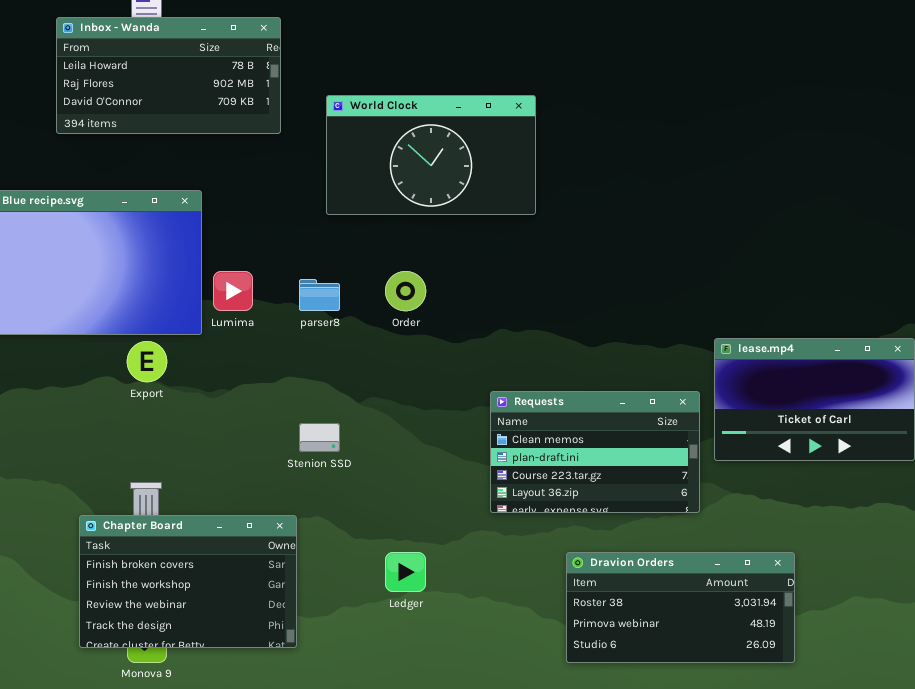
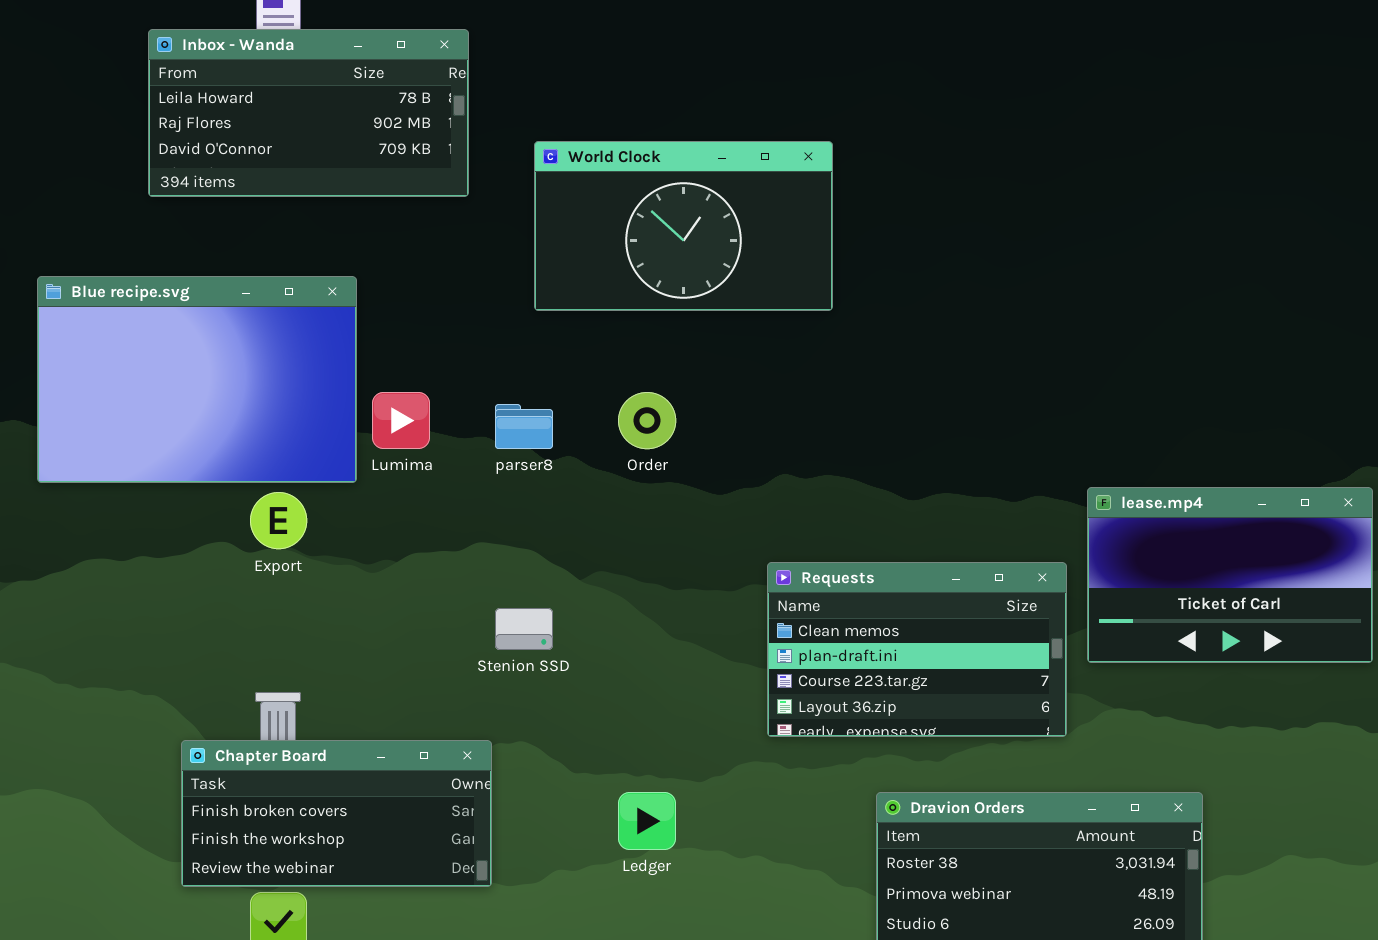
Chapter Board: [79,515,297,648] -> [181,740,492,887], resized

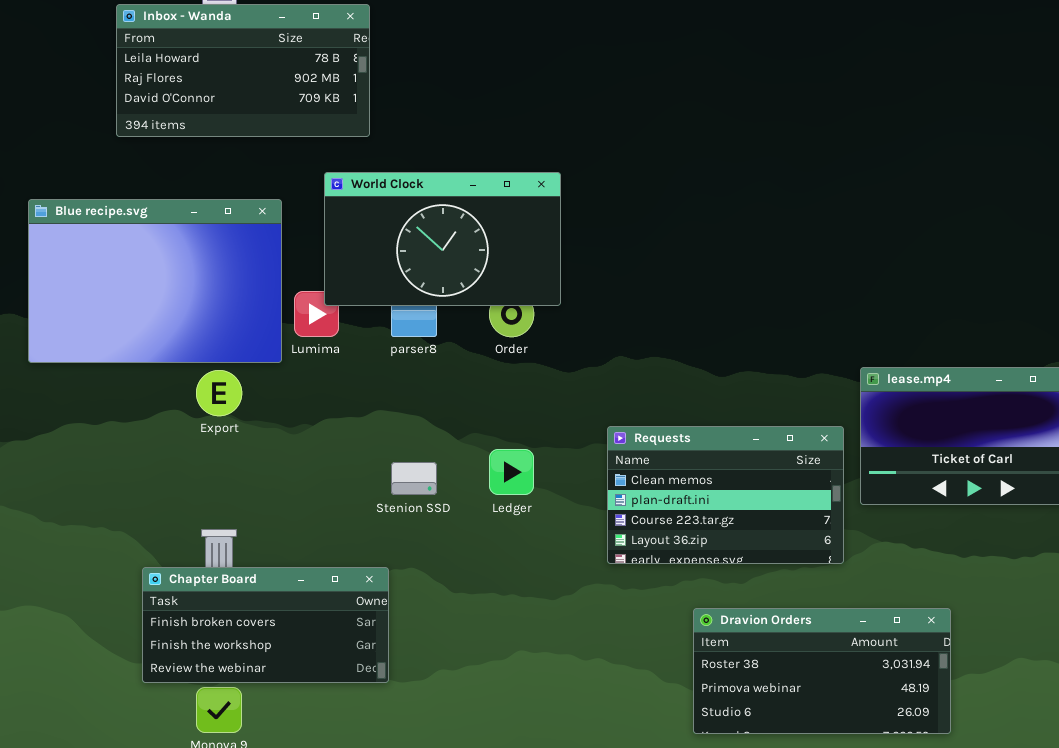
World Clock: [534,141,833,311] -> [324,172,561,306], moved
Ledger: [618,792,676,850] -> [489,449,534,495], moved

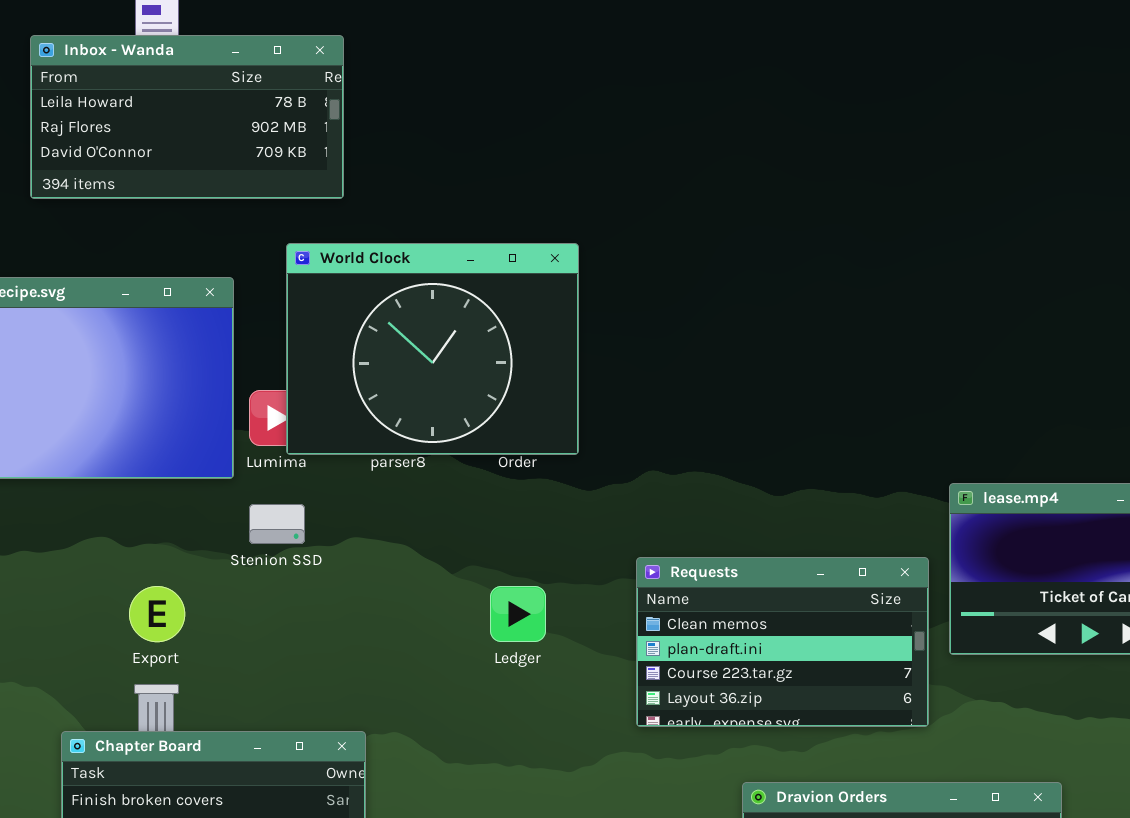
World Clock: [324,172,561,306] -> [286,243,579,455], resized
Export: [196,370,242,416] -> [129,586,185,642], moved
Stenion SSD: [391,462,437,495] -> [249,504,305,544], moved

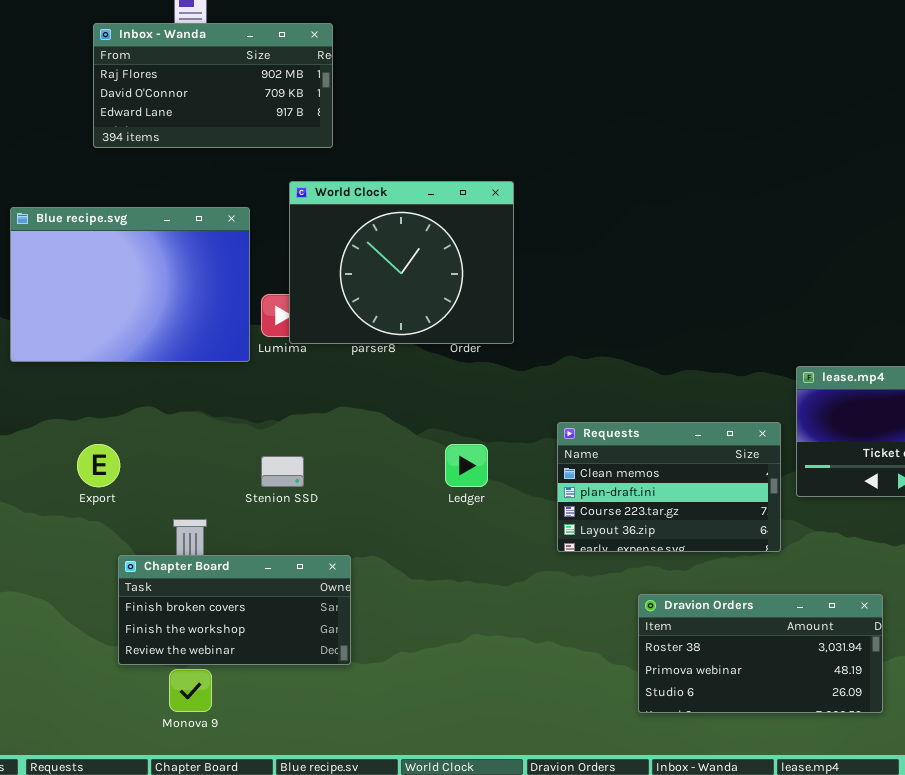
Inbox - Wanda: [30,35,344,199] -> [93,23,333,148], scrolled down 1 row
Stenion SSD: [249,504,305,544] -> [261,456,304,487], moved
Export: [129,586,185,642] -> [77,444,120,487], moved

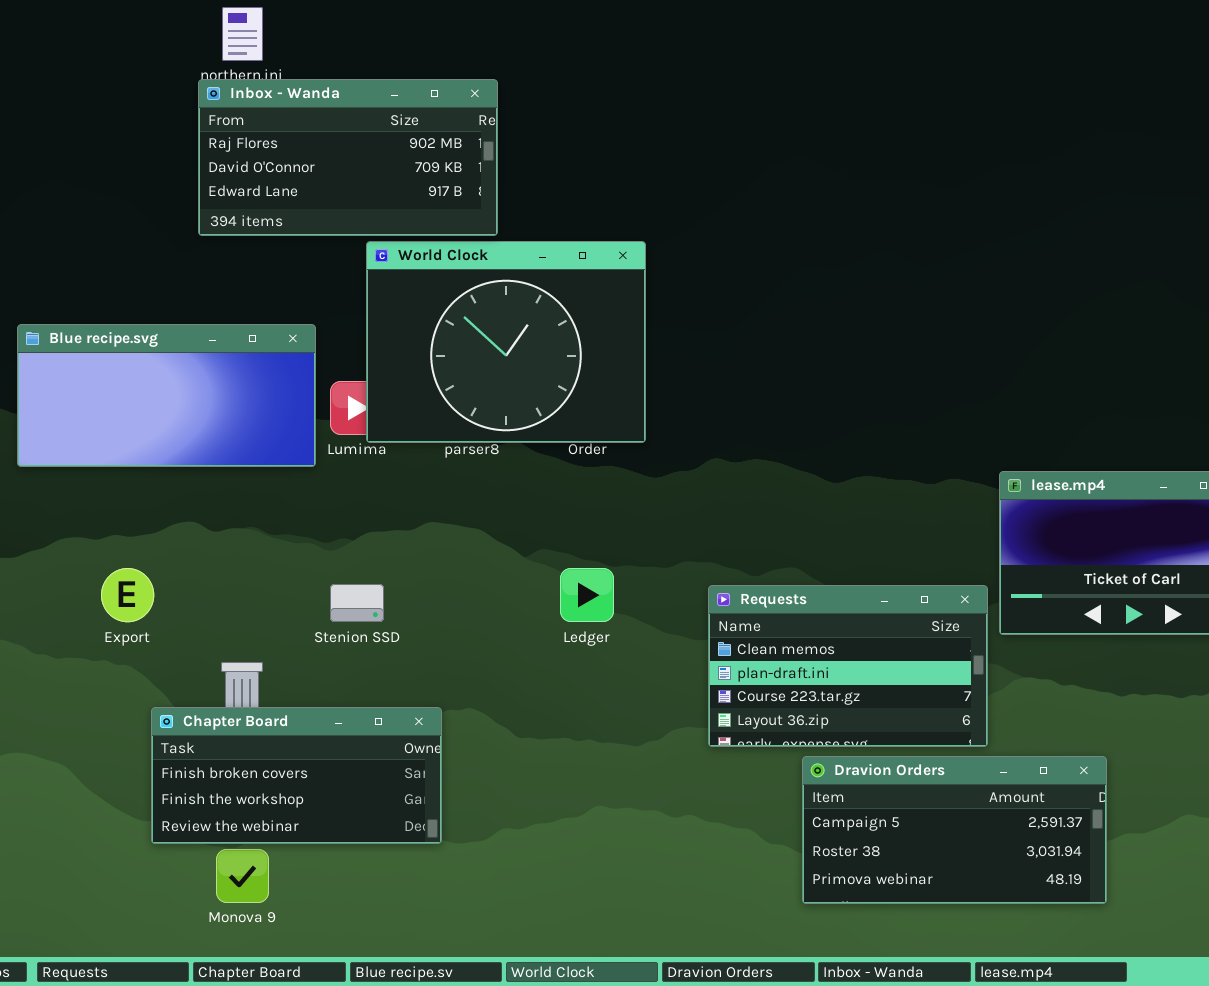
Inbox - Wanda: [93,23,333,148] -> [198,79,498,236], moved
Blue recipe.svg: [10,207,250,362] -> [17,324,316,467], resized
Requests: [557,422,781,552] -> [708,585,988,747], moved
Dravion Orders: [638,594,883,713] -> [802,756,1107,904], scrolled up 1 row

